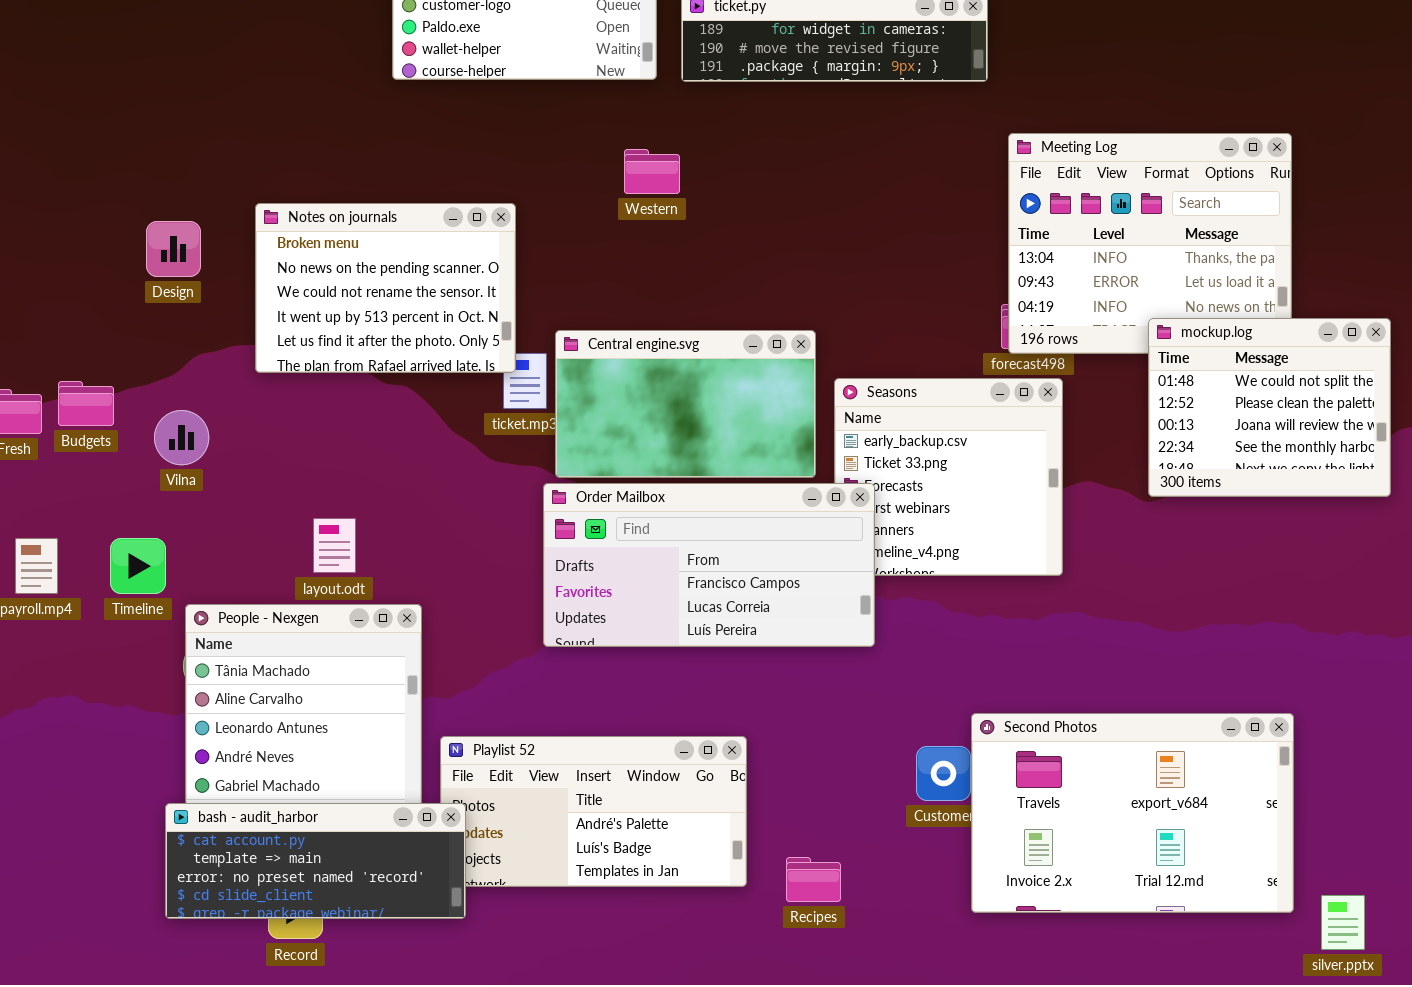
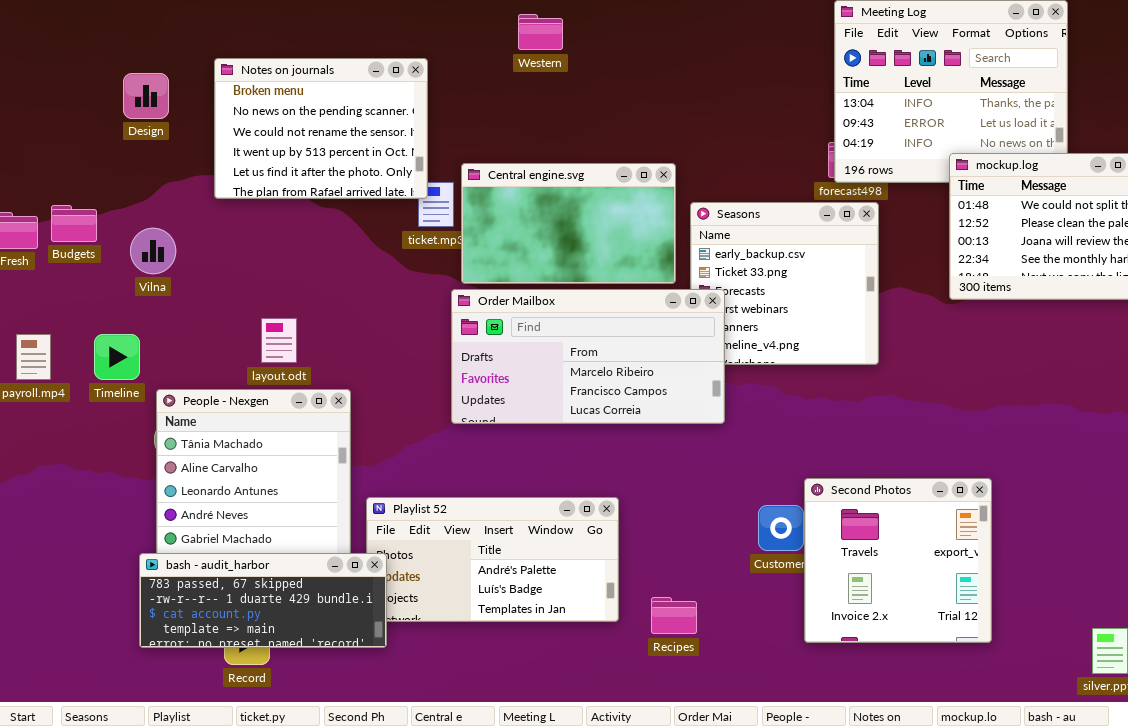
Order Mailbox: [543,483,875,647] -> [451,289,725,424], scrolled up 1 row
Second Photos: [971,713,1294,913] -> [804,478,992,643], resized
bash - audit_harbor: [165,803,466,919] -> [139,553,387,648], scrolled up 2 rows

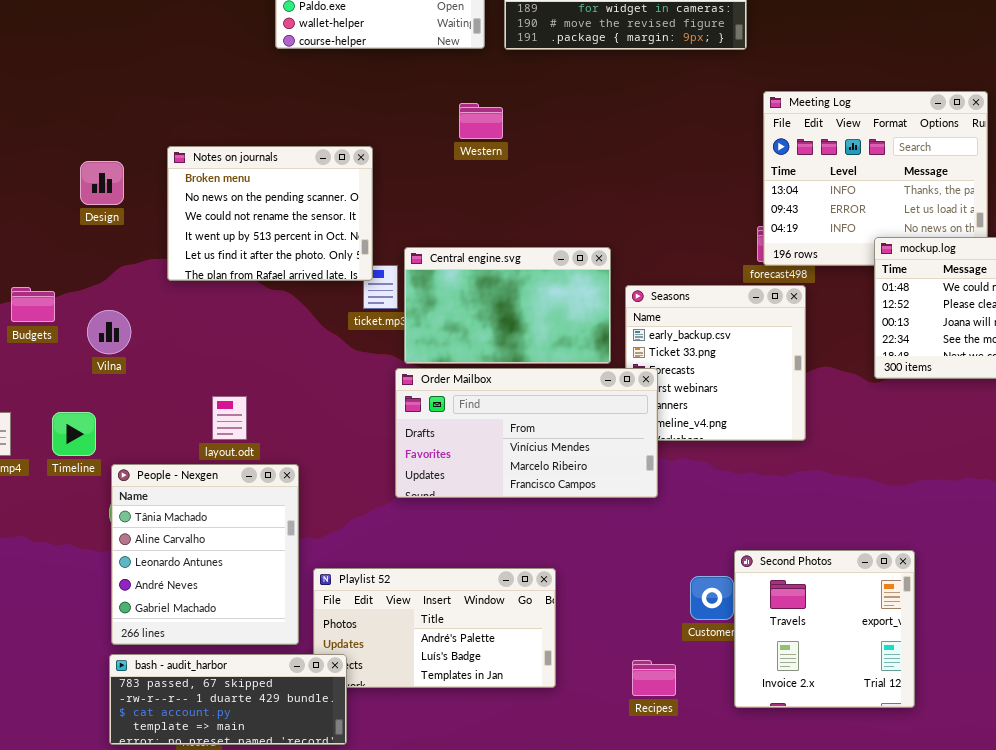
Order Mailbox: [451,289,725,424] -> [395,368,658,498], scrolled up 1 row
bash - audit_harbor: [139,553,387,648] -> [109,654,347,745], moved
Recipes: [651,597,697,634] -> [632,660,676,696], moved

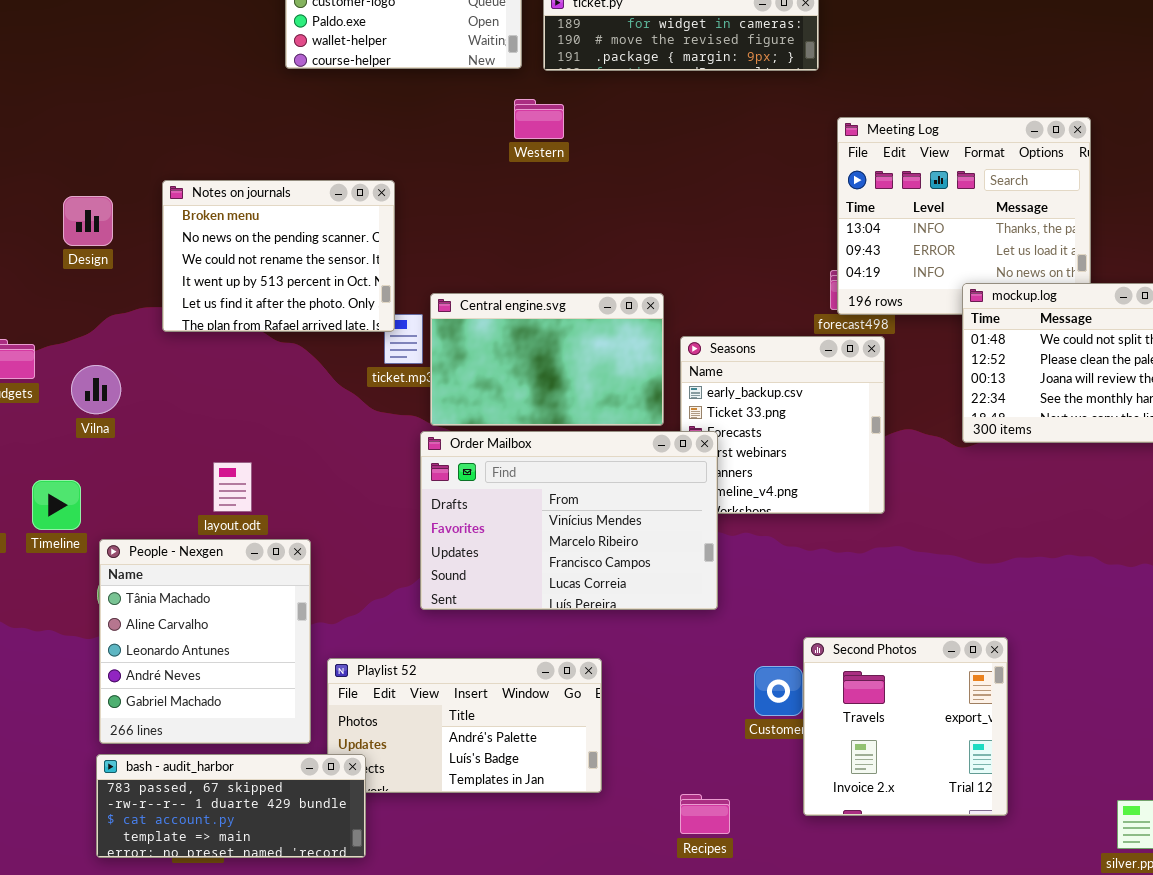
Western: [459,103,503,139] -> [514,99,564,139], moved
Order Mailbox: [395,368,658,498] -> [420,431,718,610], resized
Recipes: [632,660,676,696] -> [680,794,730,834], moved

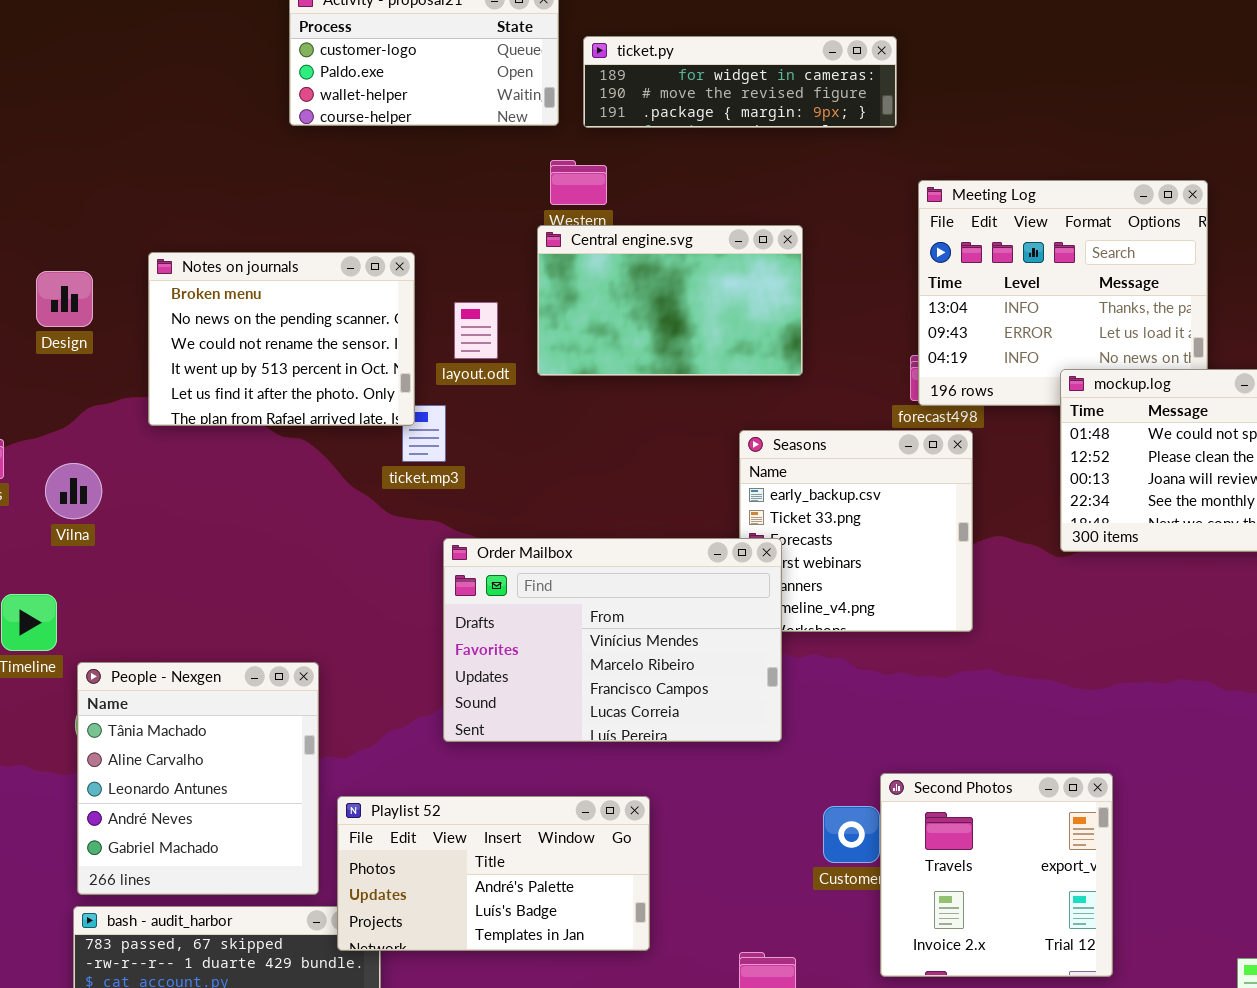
Central engine.svg: [430,293,664,426] -> [537,225,803,376], moved
layout.odt: [213,462,252,512] -> [454,302,498,359], moved
Playlist 52: [327,658,602,793] -> [337,796,650,951], raised

